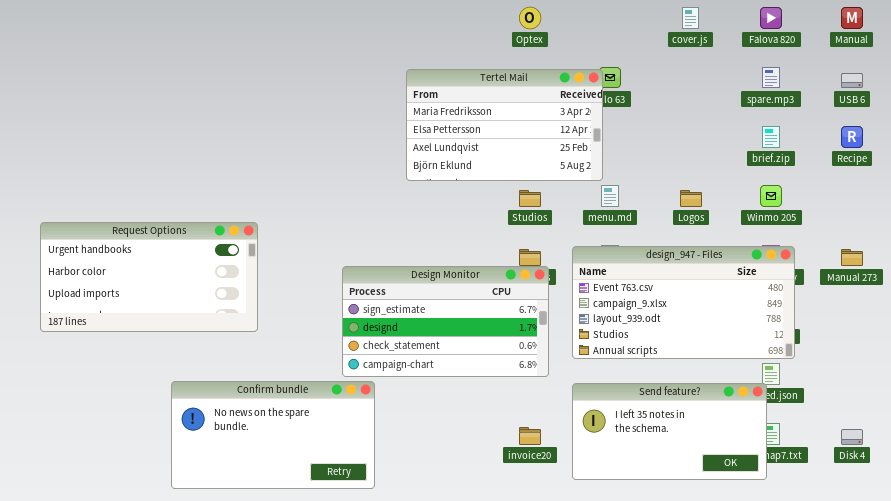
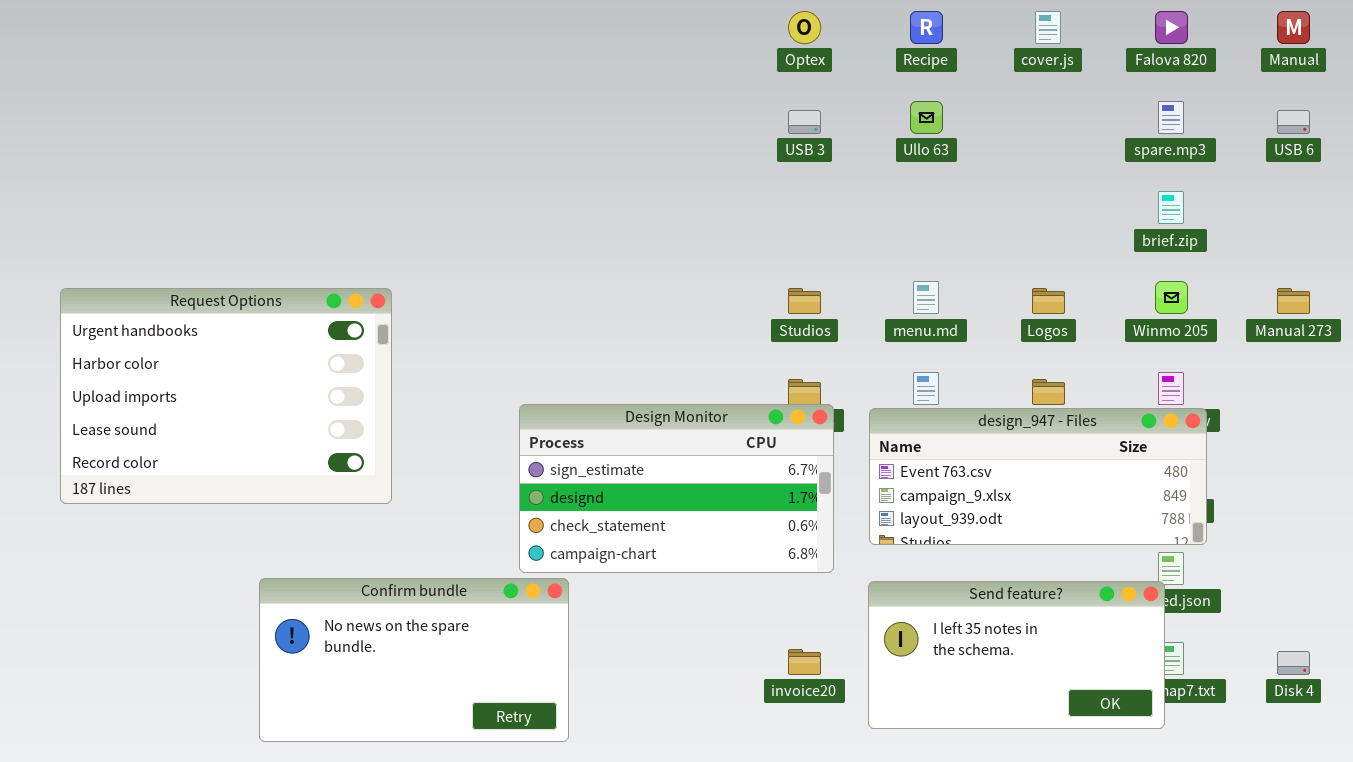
Tertel Mail: [406,69,603,181] -> none, closed
Recipe: [841,126,863,148] -> [910,11,943,44], moved
Request Options: [40,222,258,332] -> [60,288,392,504], resized
design_947 - Files: [572,246,795,359] -> [869,408,1207,545], resized
Manual 273: [841,249,863,266] -> [1277,288,1310,314], moved

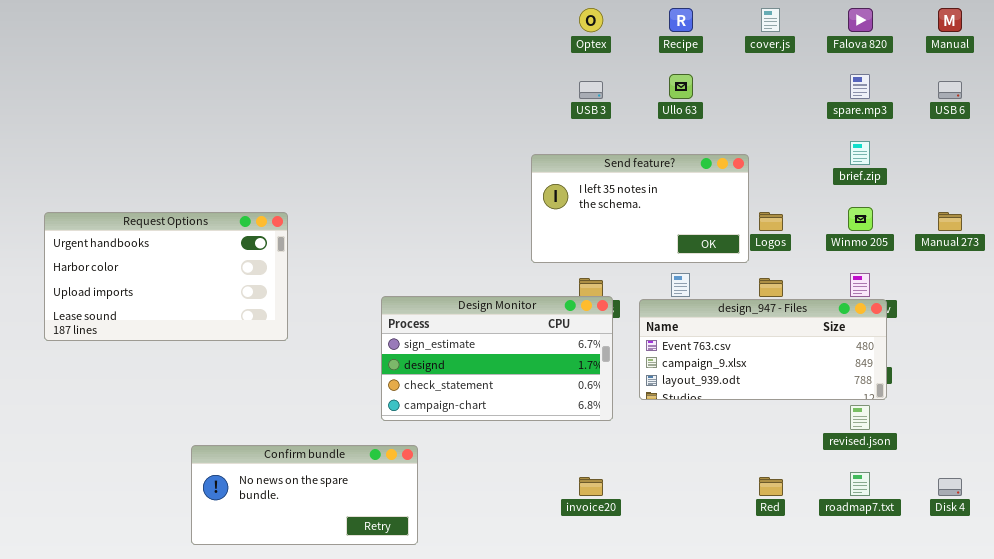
Request Options: [60,288,392,504] -> [44,212,288,341], resized
Confirm bundle: [259,578,569,742] -> [191,445,418,545], resized
Send feature?: [868,581,1165,729] -> [531,154,749,263], moved

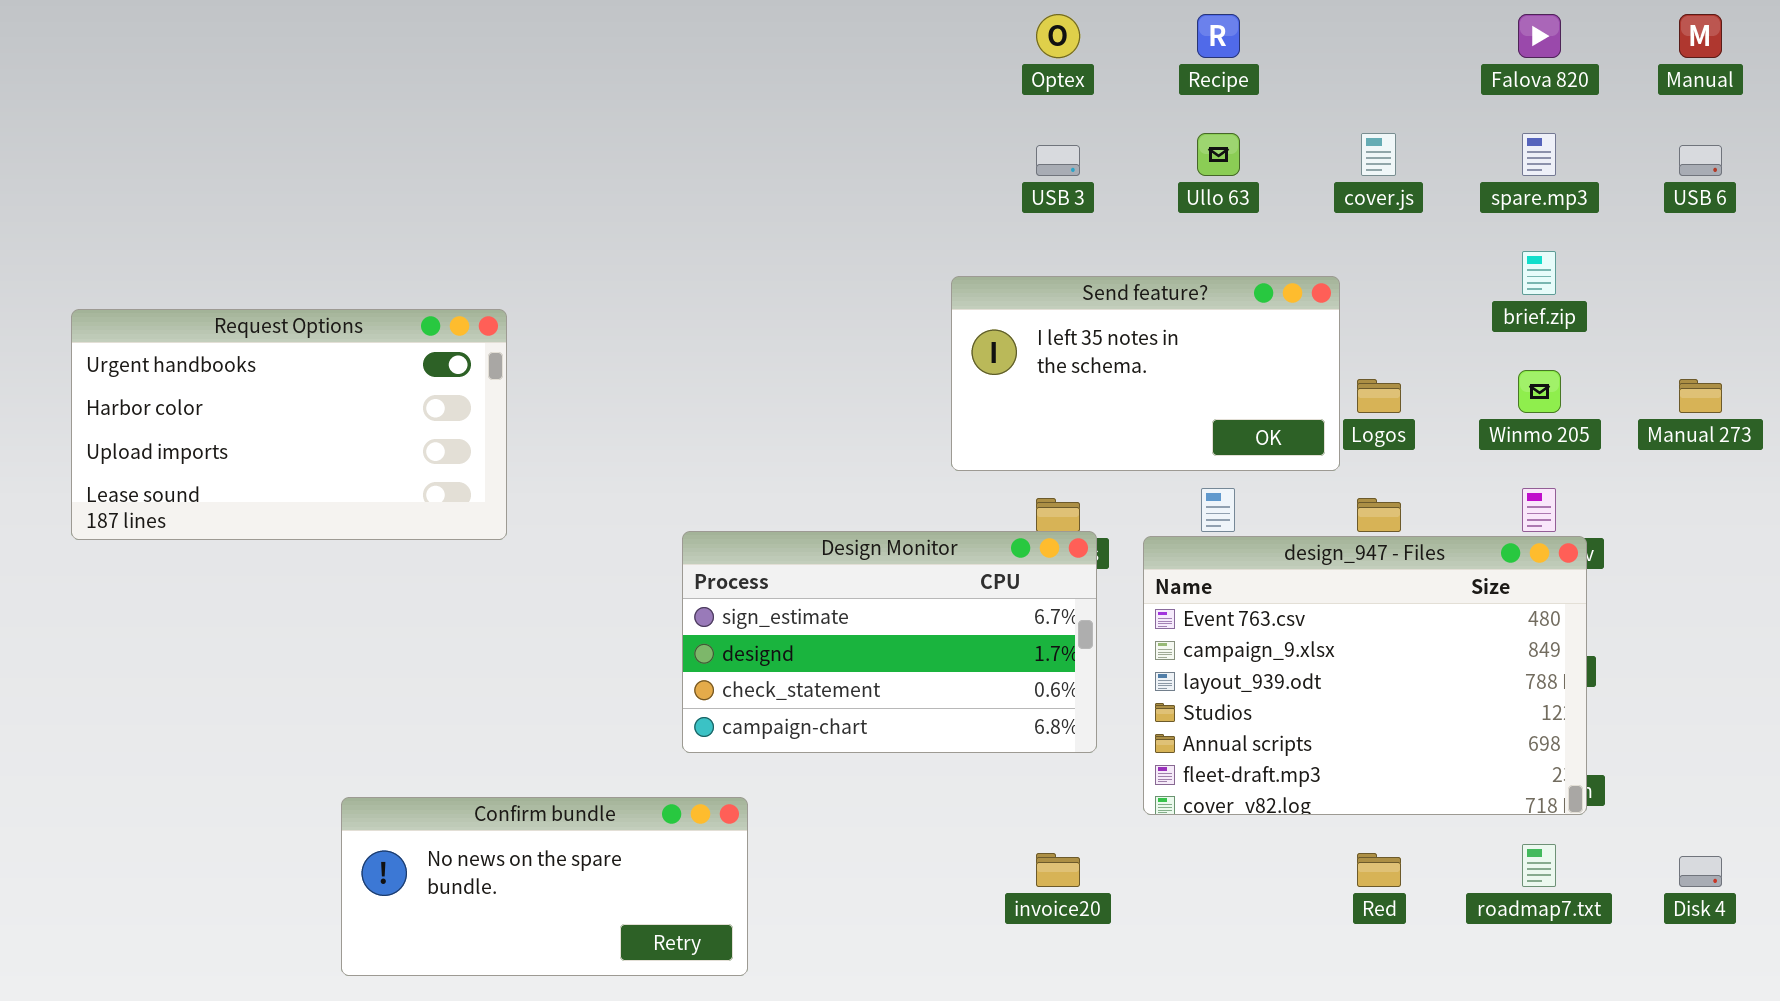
cover.js: [761,8,780,32] -> [1361,133,1396,176], moved
Request Options: [44,212,288,341] -> [71,309,507,540], moved
design_947 - Files: [639,299,887,400] -> [1143,536,1587,815], resized

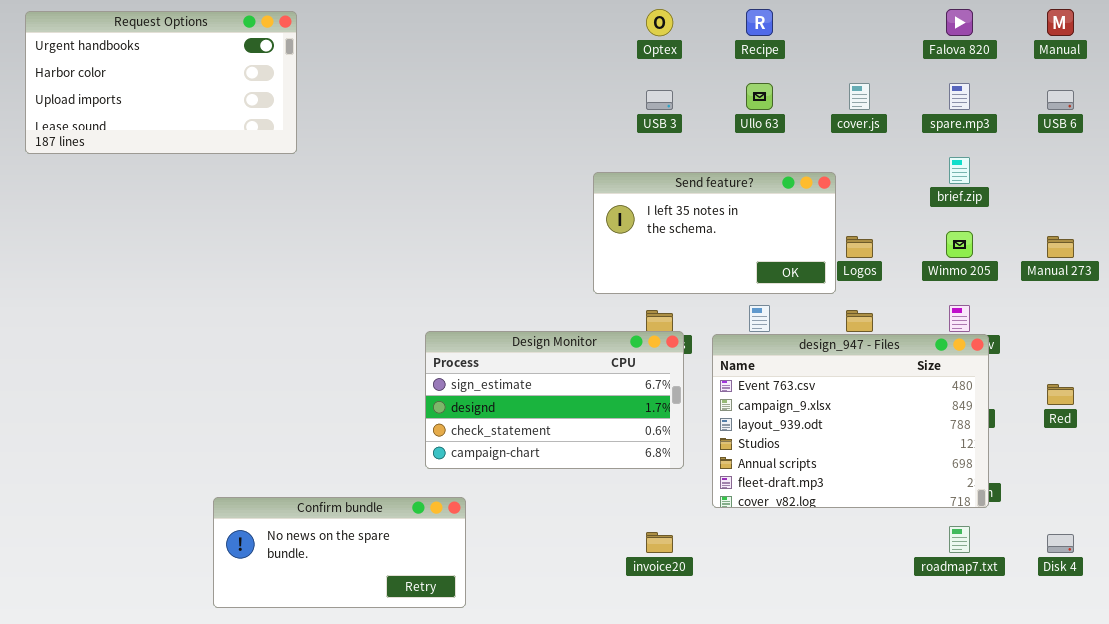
Request Options: [71,309,507,540] -> [25,11,297,154], moved
Red: [1357,853,1401,887] -> [1047,384,1074,405], moved

